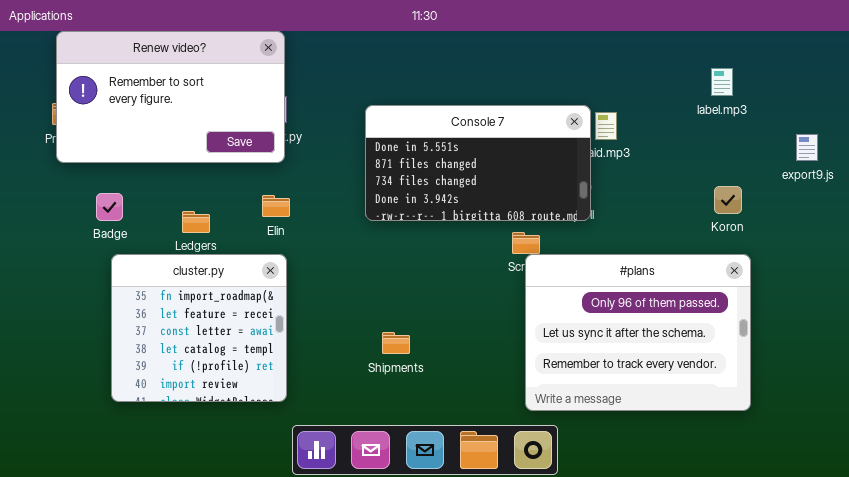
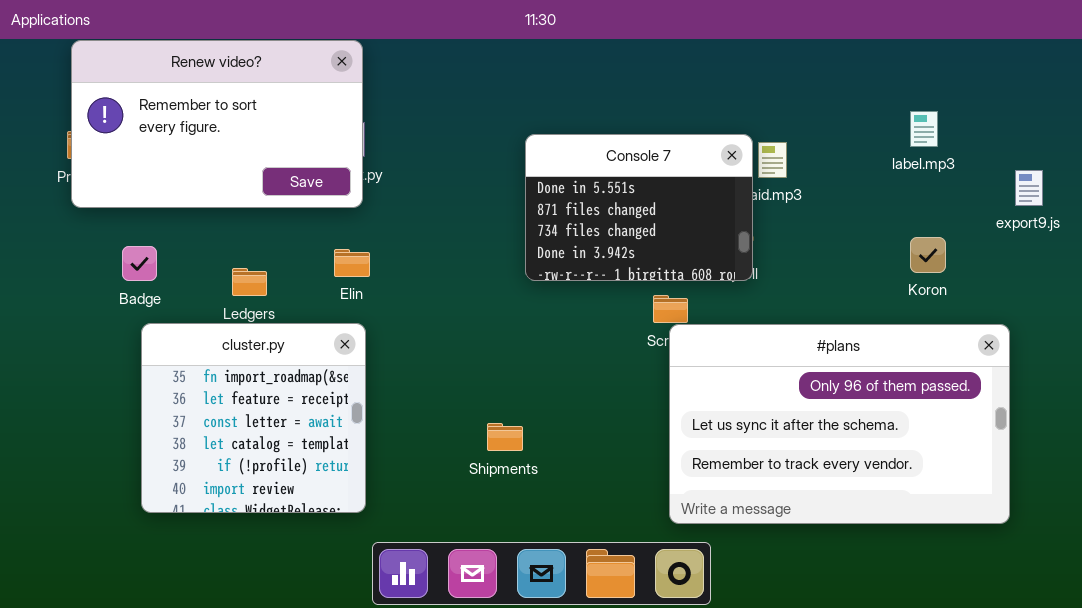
label.mp3: [711,68,733,96] -> [910,111,938,147], moved
Console 7: [365,105,591,221] -> [525,134,753,281], resized
#plans: [525,254,751,411] -> [669,324,1010,524], resized

